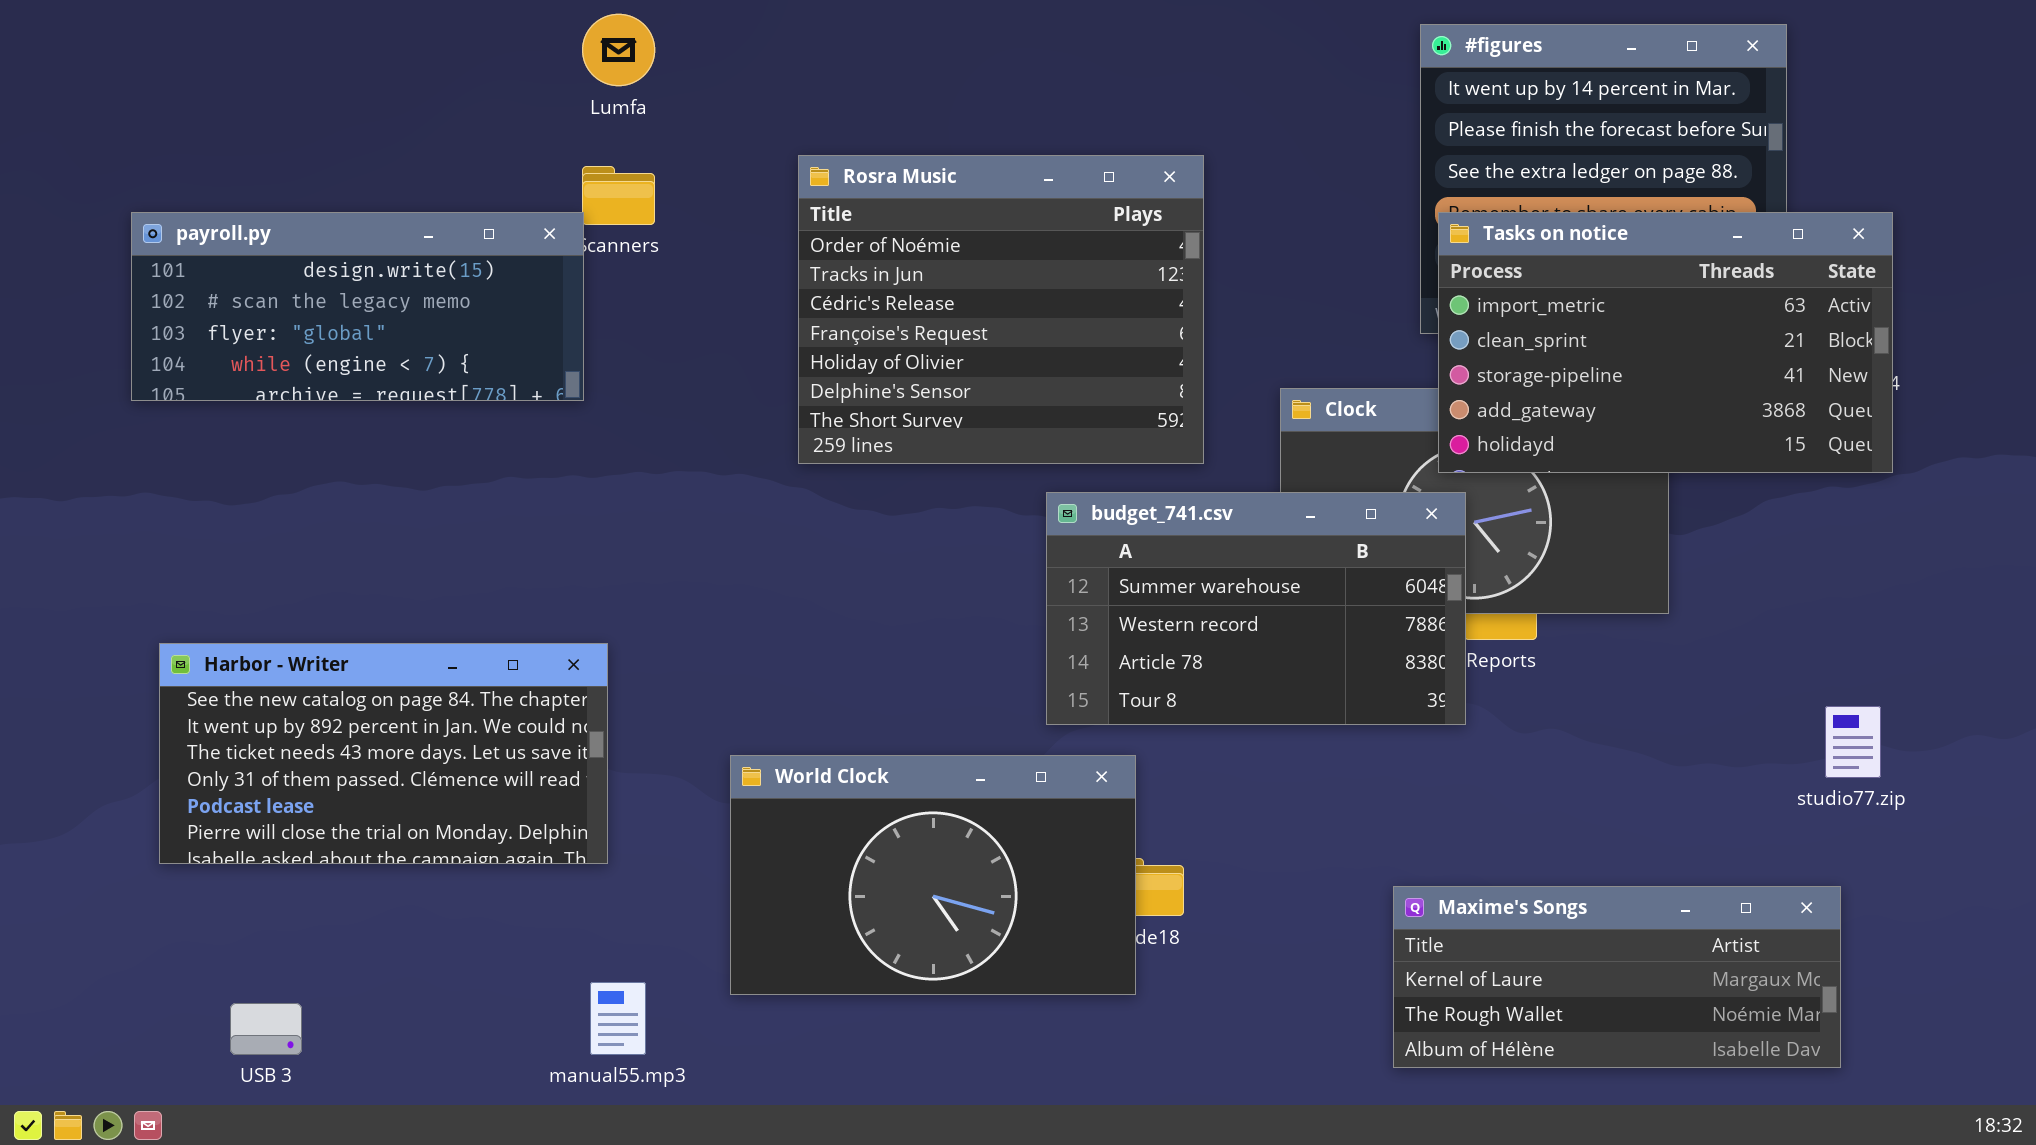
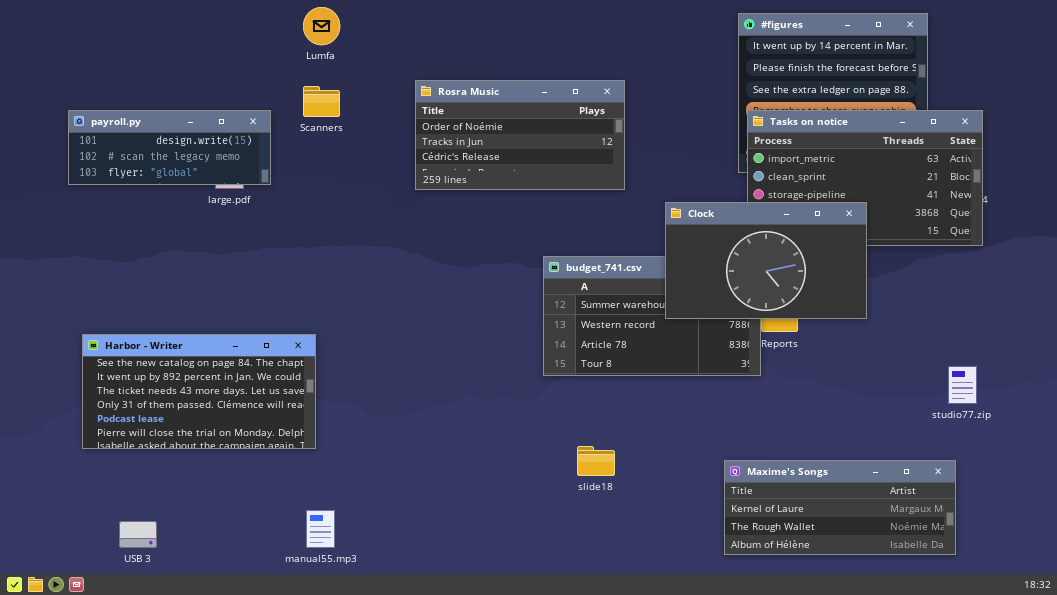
Rosra Music: [798,155,1204,464] -> [415,80,625,190], resized
payroll.py: [131,212,584,401] -> [68,110,271,185], resized
Clock: [1280,388,1669,614] -> [665,202,867,319], raised
World Clock: [730,755,1136,995] -> none, closed

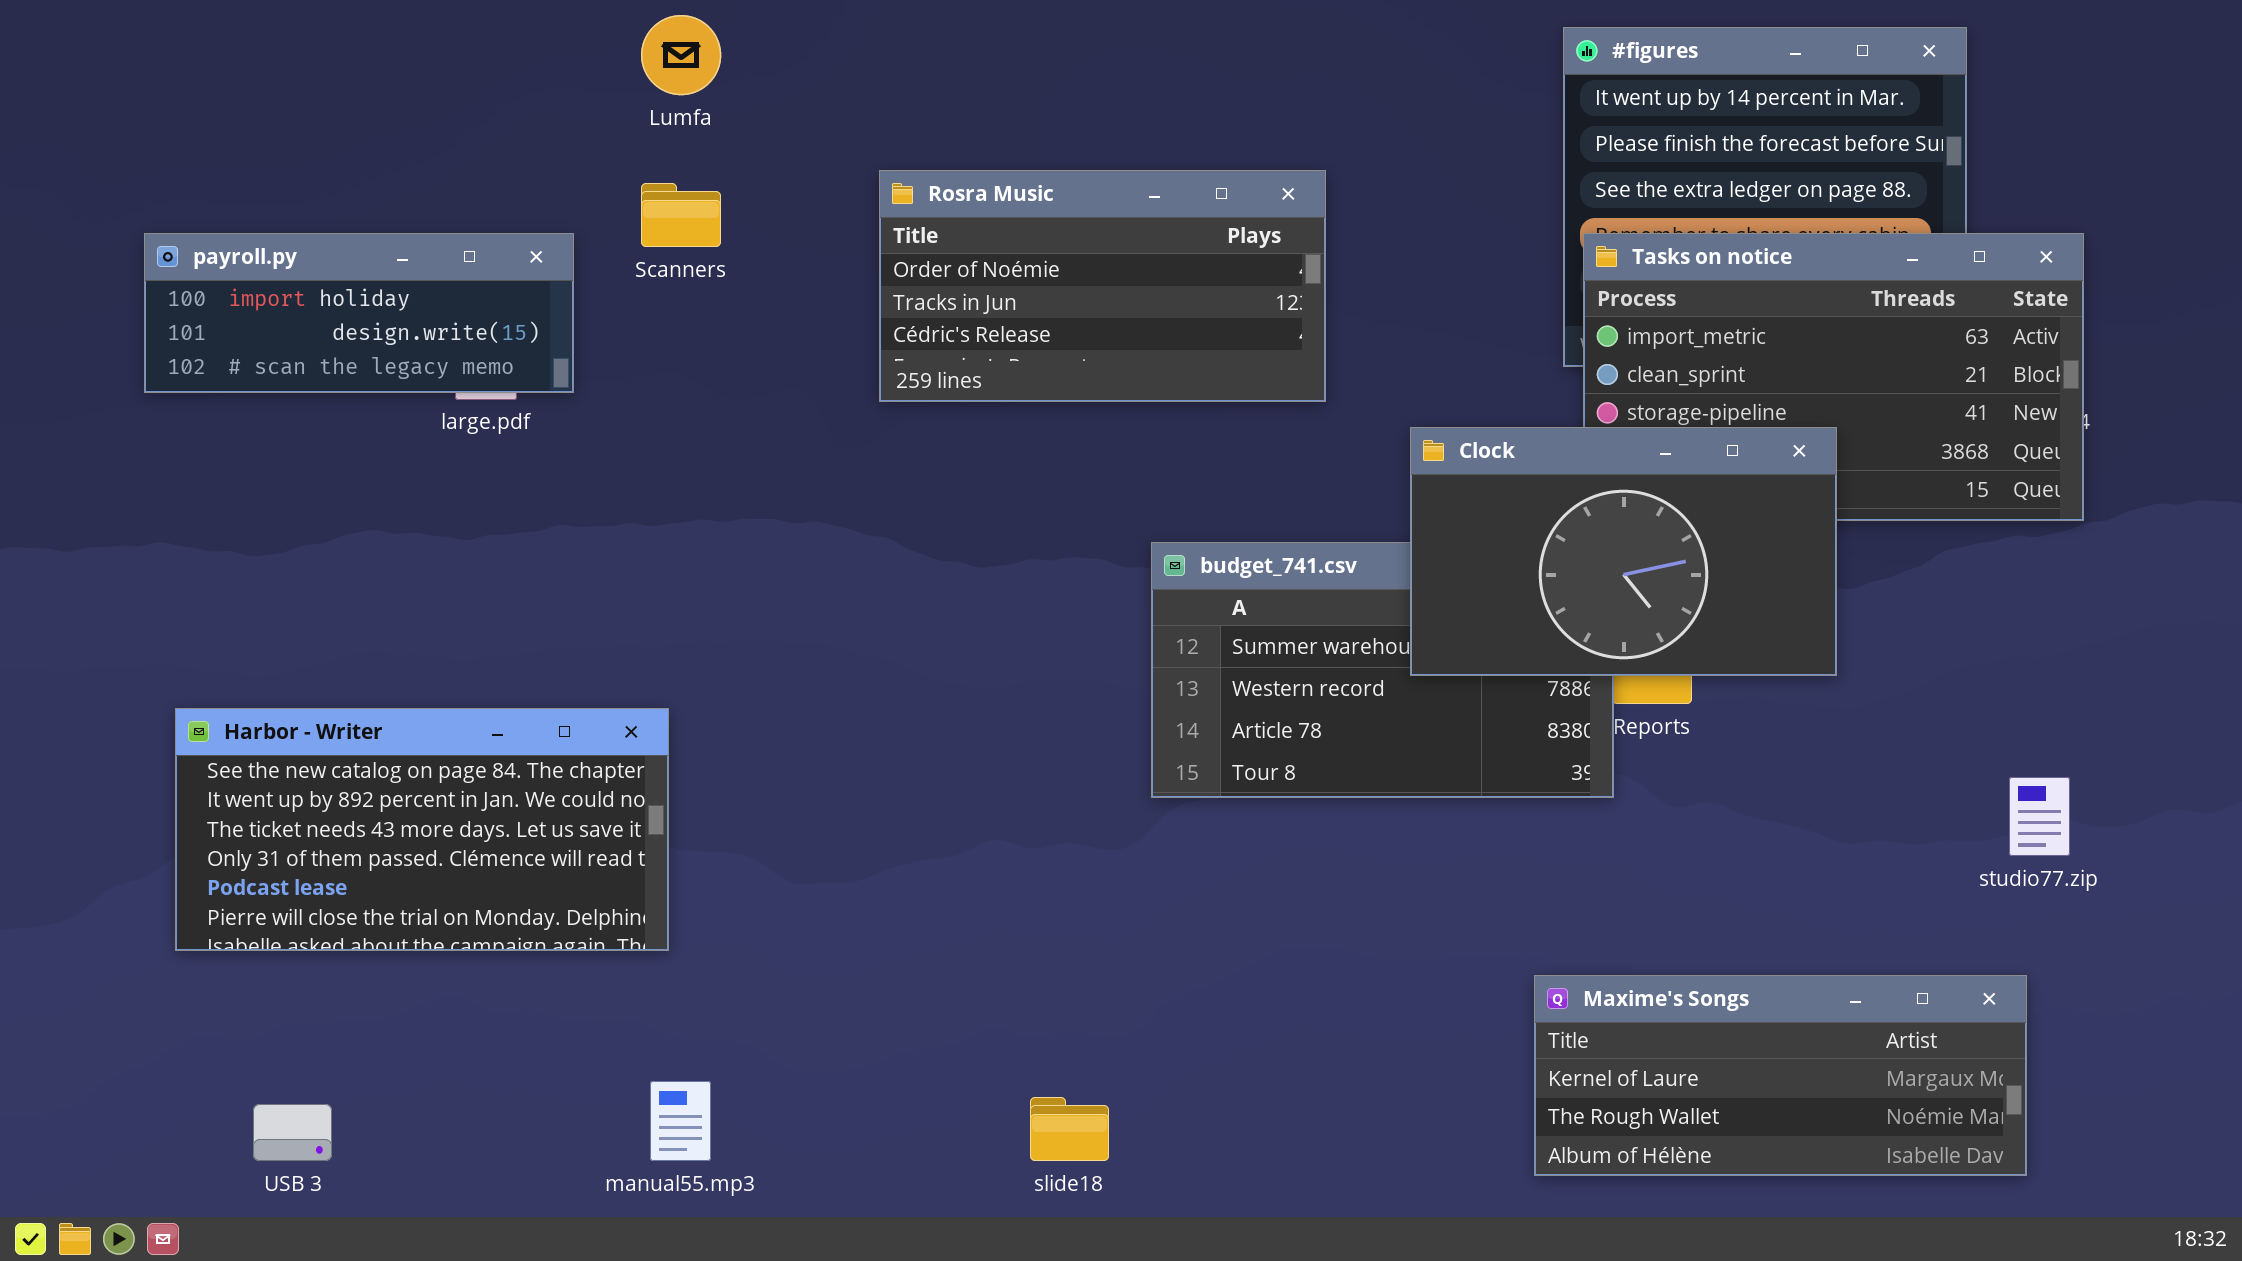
payroll.py: [68,110,271,185] -> [144,233,574,393], scrolled up 1 row
slide18: [577,446,615,476] -> [1030,1097,1109,1161], moved

